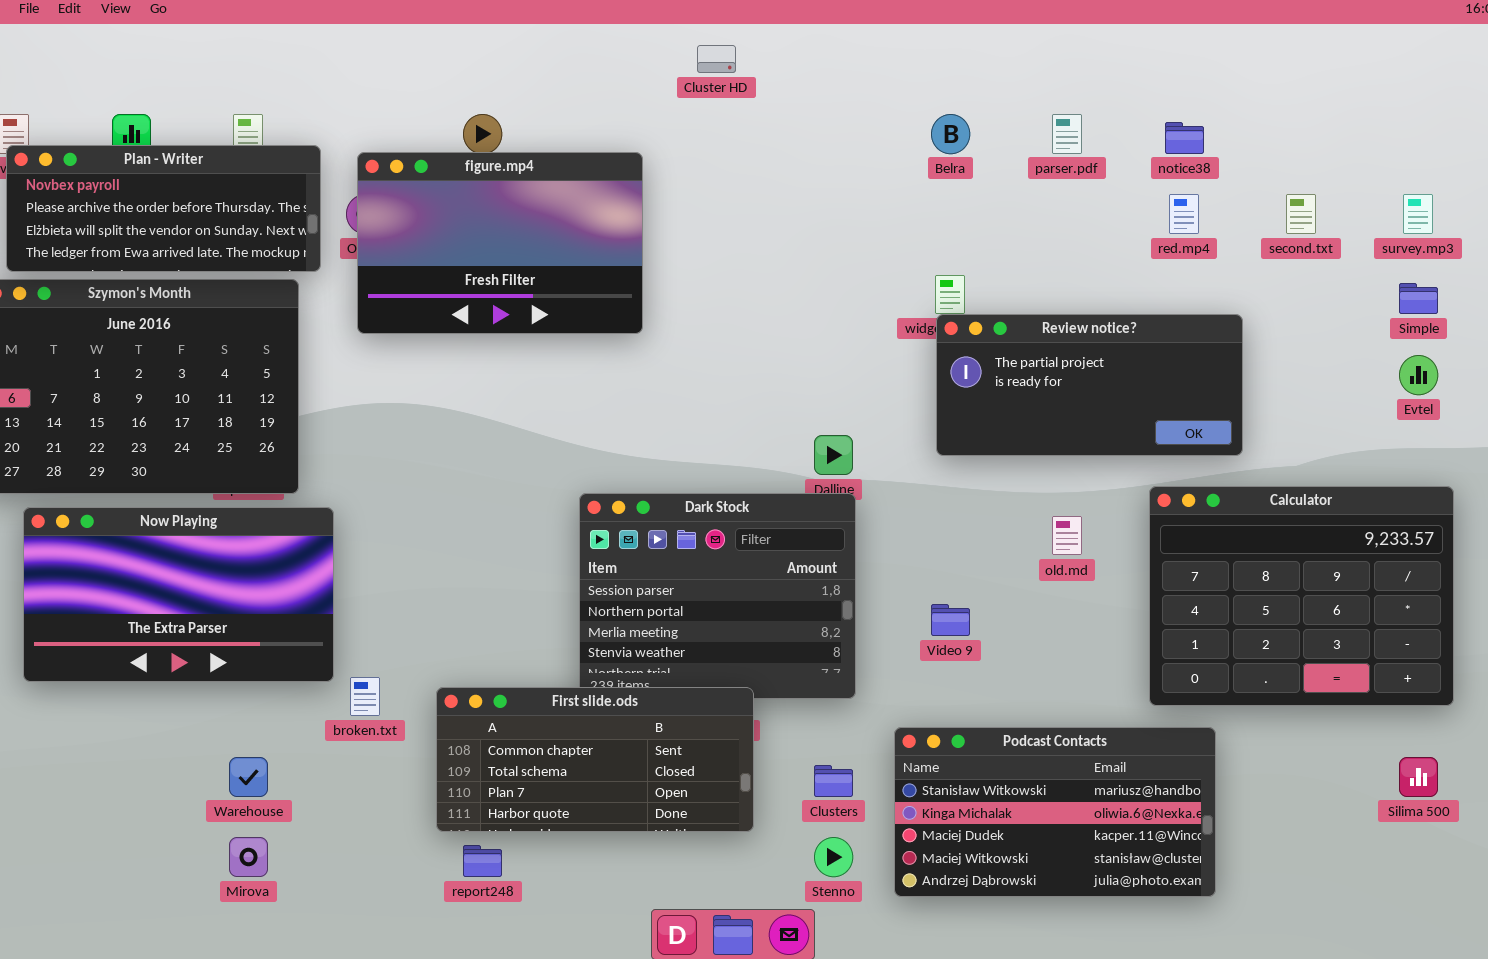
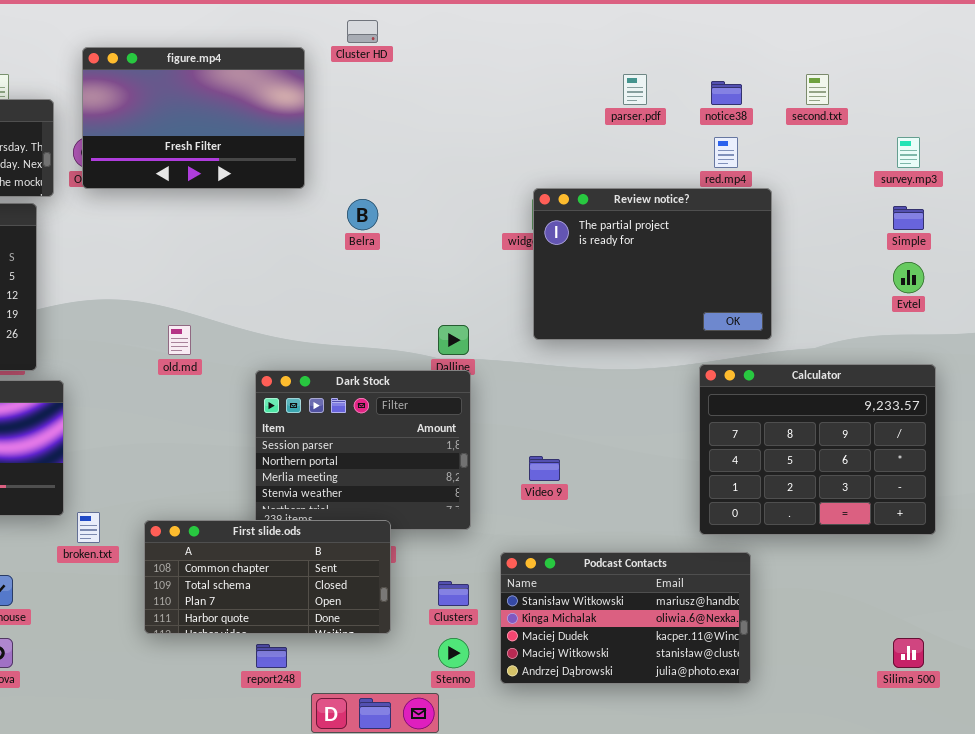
Belra: [931,114,970,154] -> [347,199,378,230], moved
figure.mp4: [357,152,643,334] -> [82,47,305,189], moved
second.txt: [1286,194,1316,234] -> [806,74,829,105], moved
Review notice?: [936,314,1243,456] -> [533,188,772,340], resized
old.md: [1052,516,1082,555] -> [168,325,191,355], moved
Silima 500: [1399,757,1438,797] -> [893,638,924,668], moved
report248: [463,845,502,877] -> [256,644,287,668], moved

